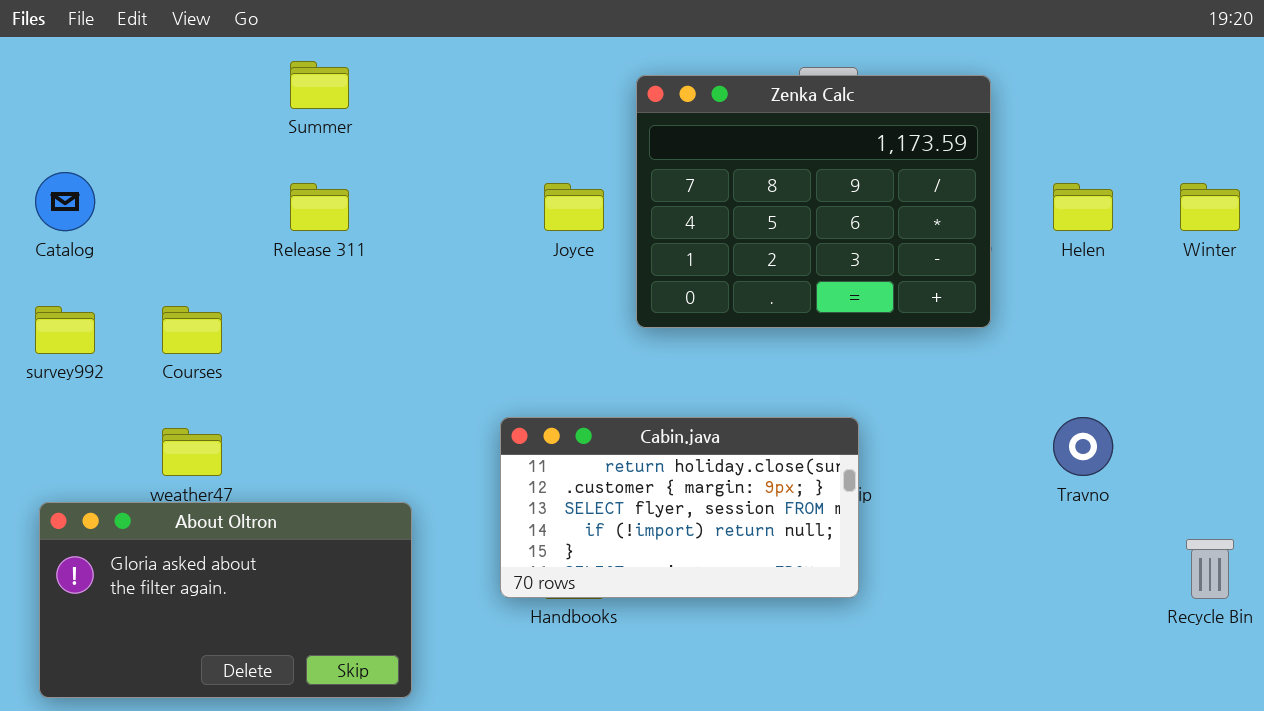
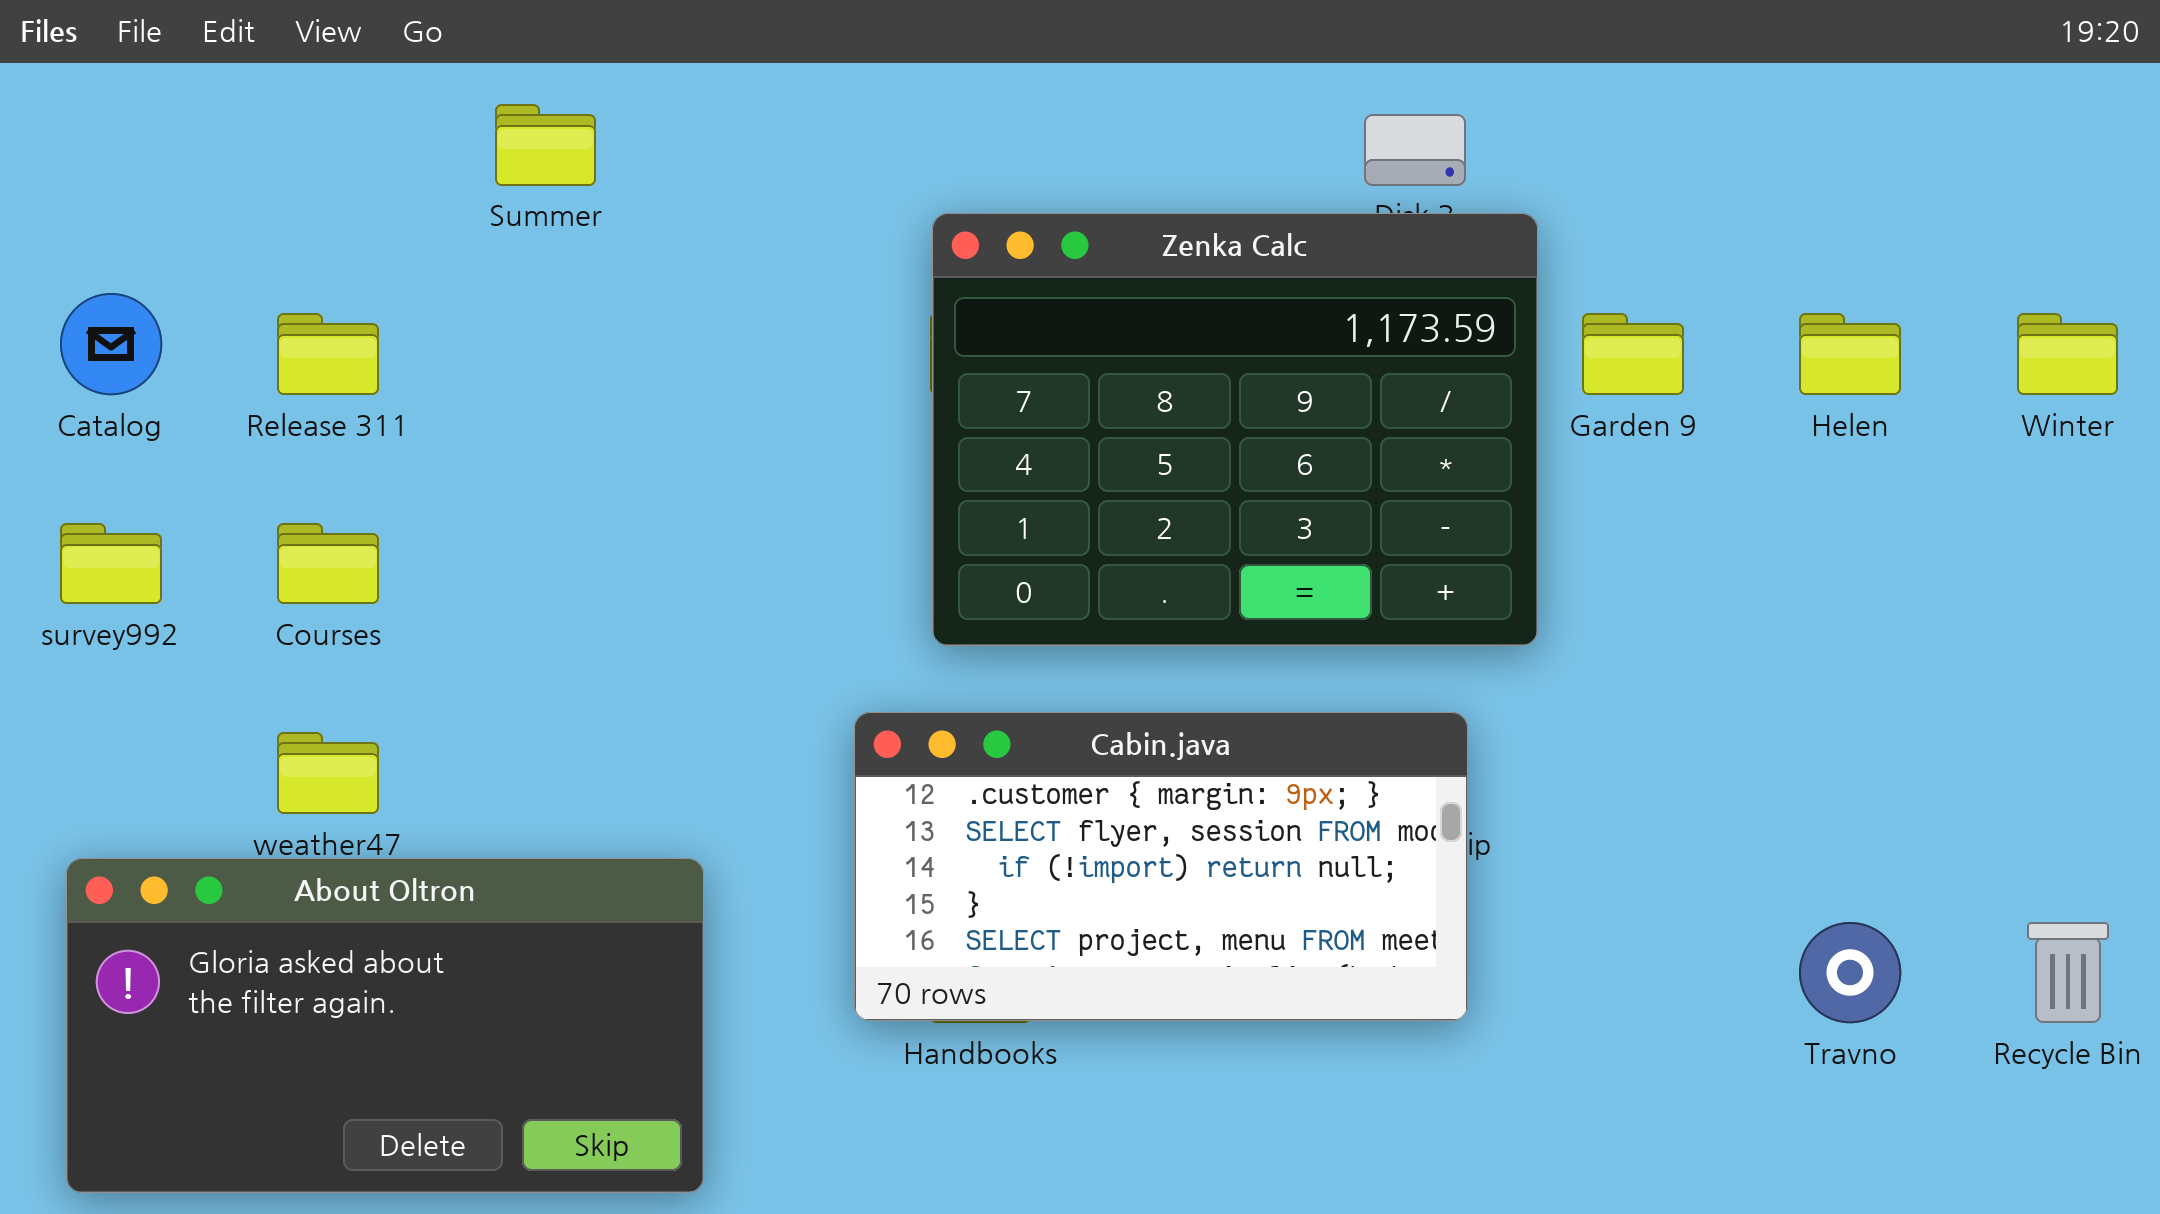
Zenka Calc: [636,75,991,328] -> [932,213,1538,646], moved
Release 311: [290,183,349,231] -> [277,313,379,395], moved
Cabin.java: [500,417,859,598] -> [854,712,1468,1021], scrolled down 1 row
Travno: [1053,417,1113,476] -> [1799,922,1901,1023], moved

